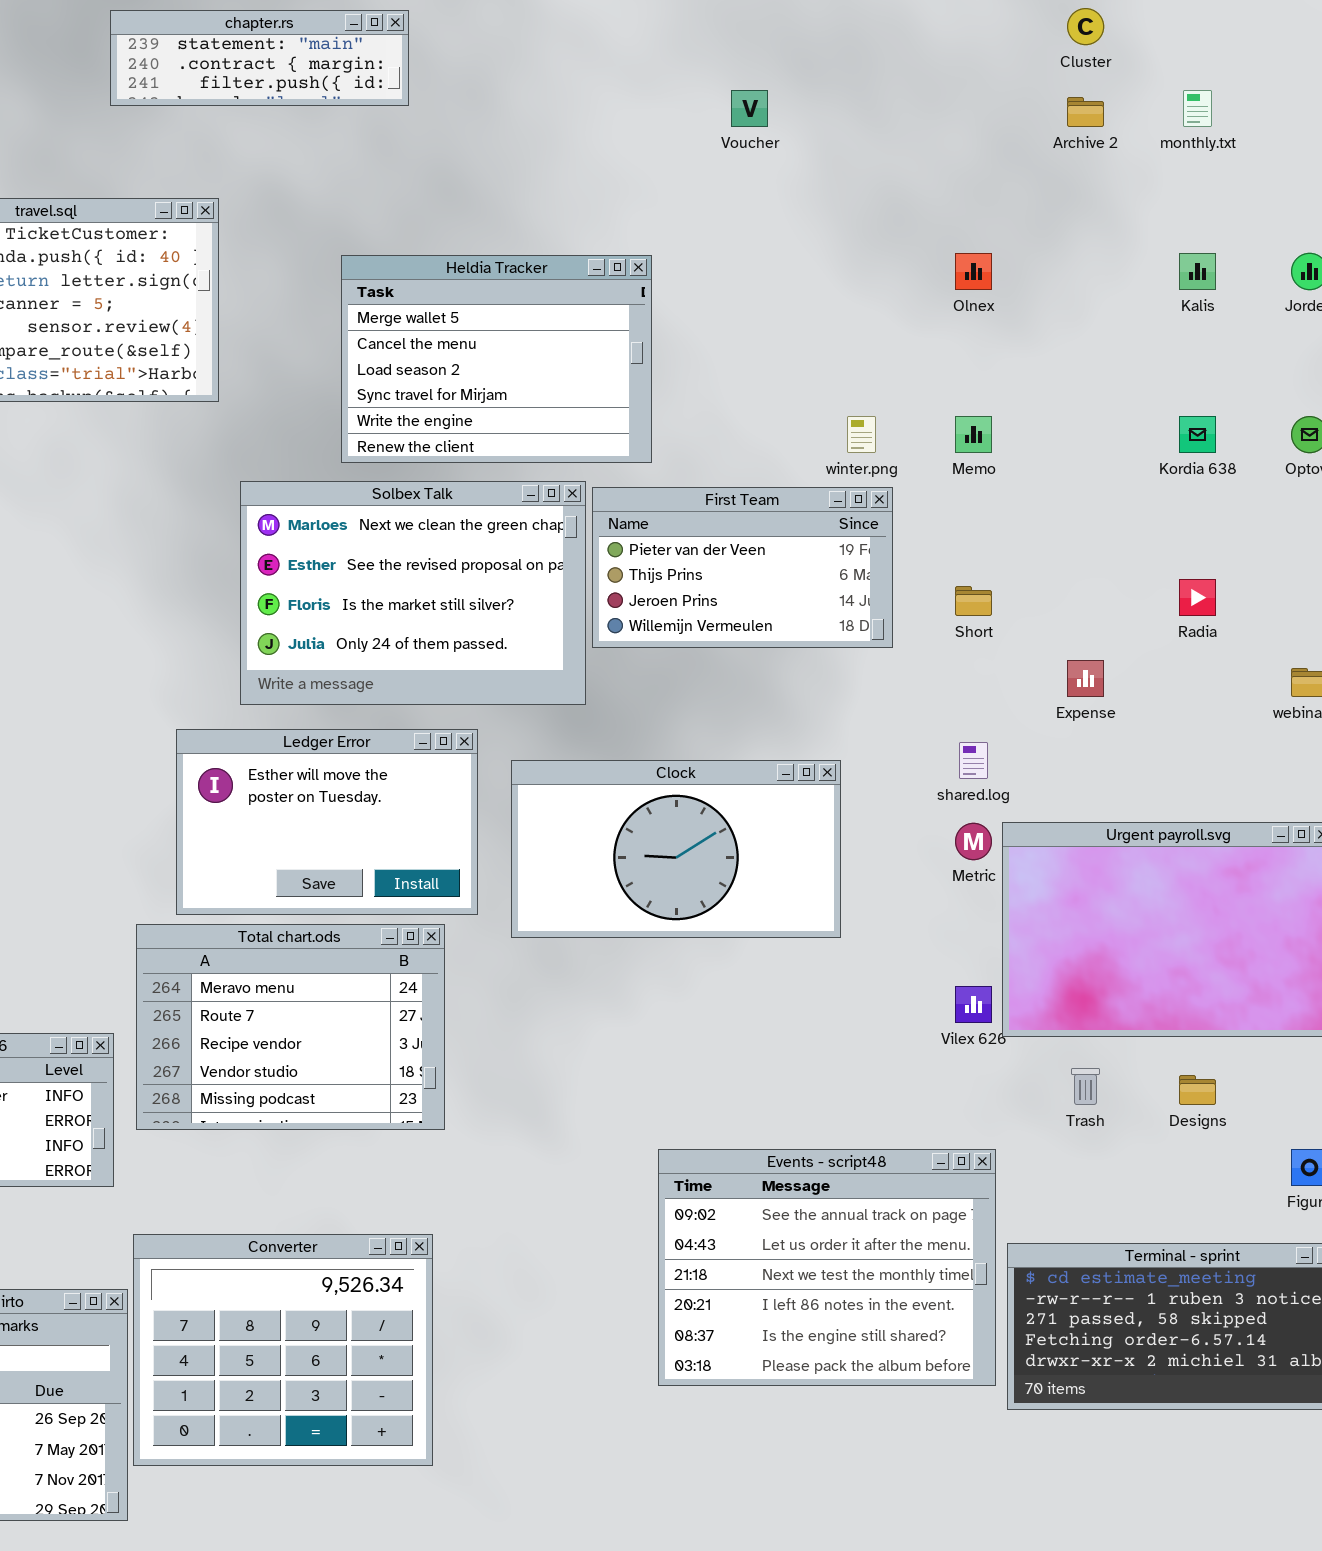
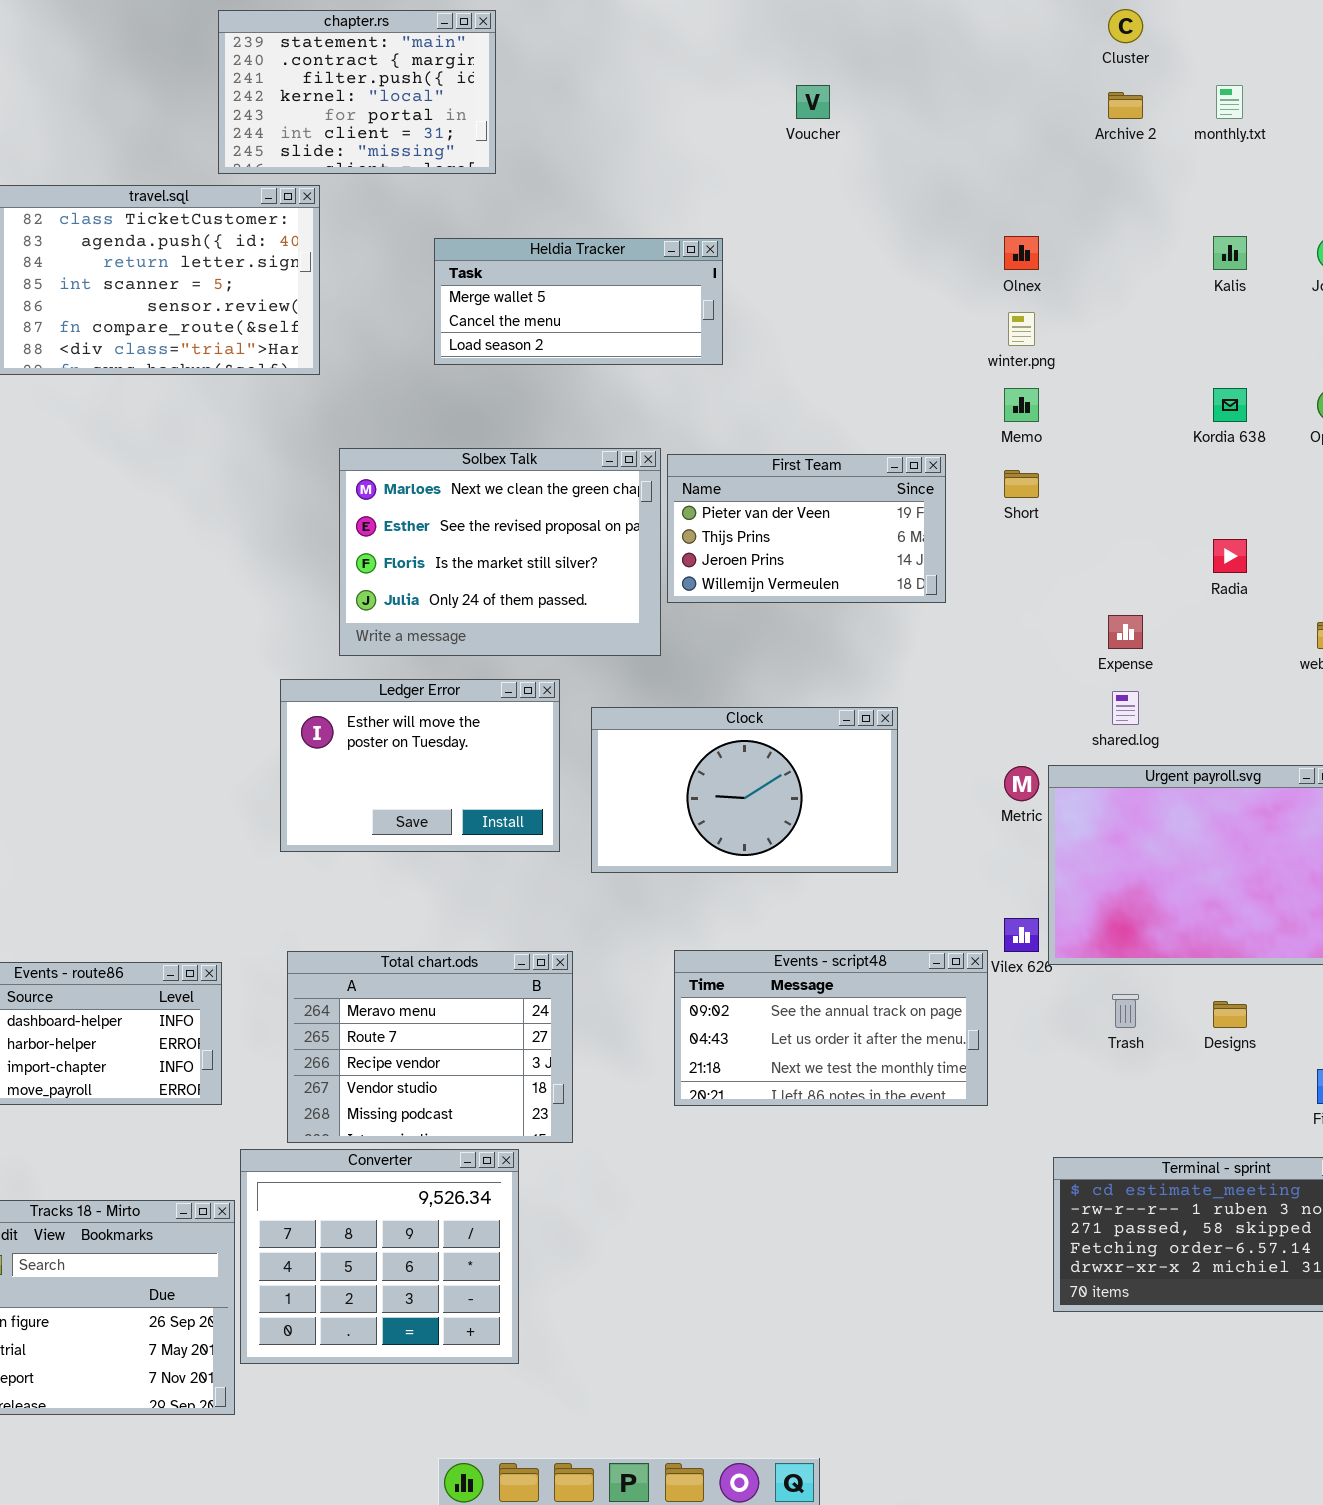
chapter.rs: [110,10,409,106] -> [218,10,496,174], resized
Heldia Tracker: [341,255,652,463] -> [434,238,723,365], resized
winter.png: [847,416,876,453] -> [1008,312,1035,346], moved
Short: [955,586,992,616] -> [1004,470,1039,498], moved
shared.log: [959,742,988,779] -> [1112,691,1139,725], moved
Total chart.ods: [136,924,445,1130] -> [287,951,573,1143], moved
Events - script48: [658,1149,996,1386] -> [674,950,988,1106], moved, resized

